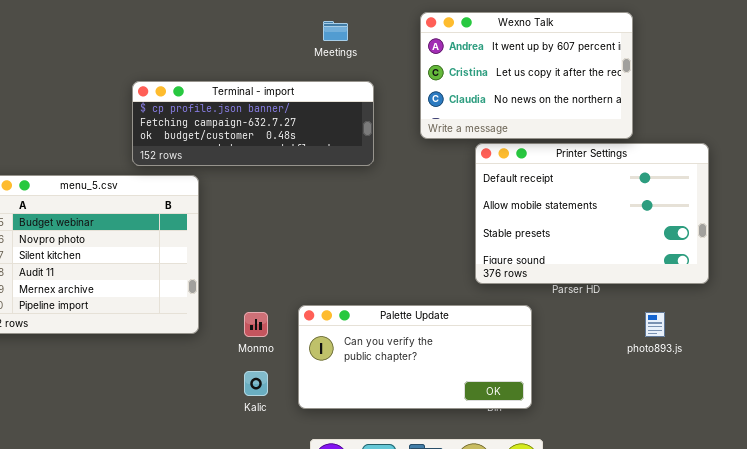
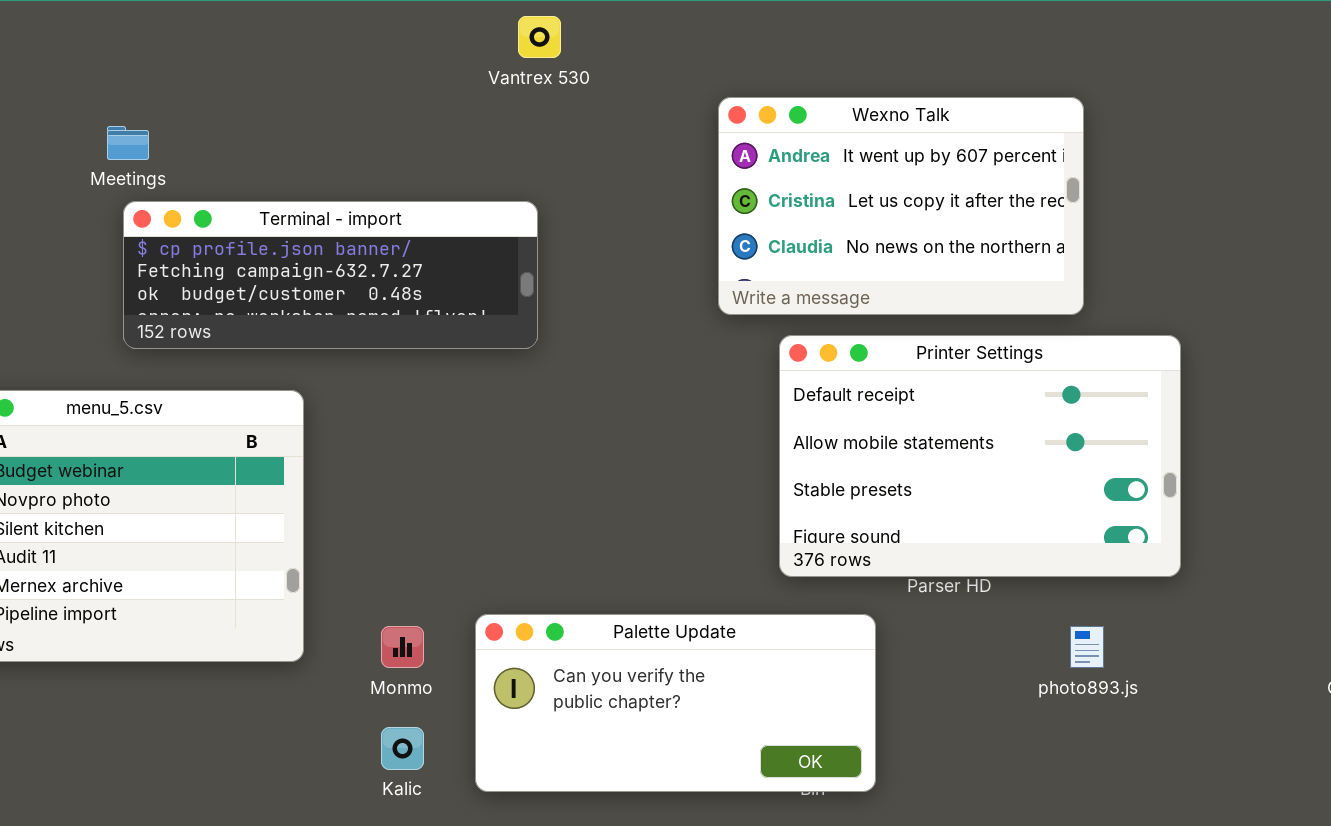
Wexno Talk: [420,12,633,139] -> [718,97,1084,315], moved
Meetings: [323,21,348,41] -> [107,126,149,160], moved
Terminal - import: [132,81,374,166] -> [123,201,538,349], moved

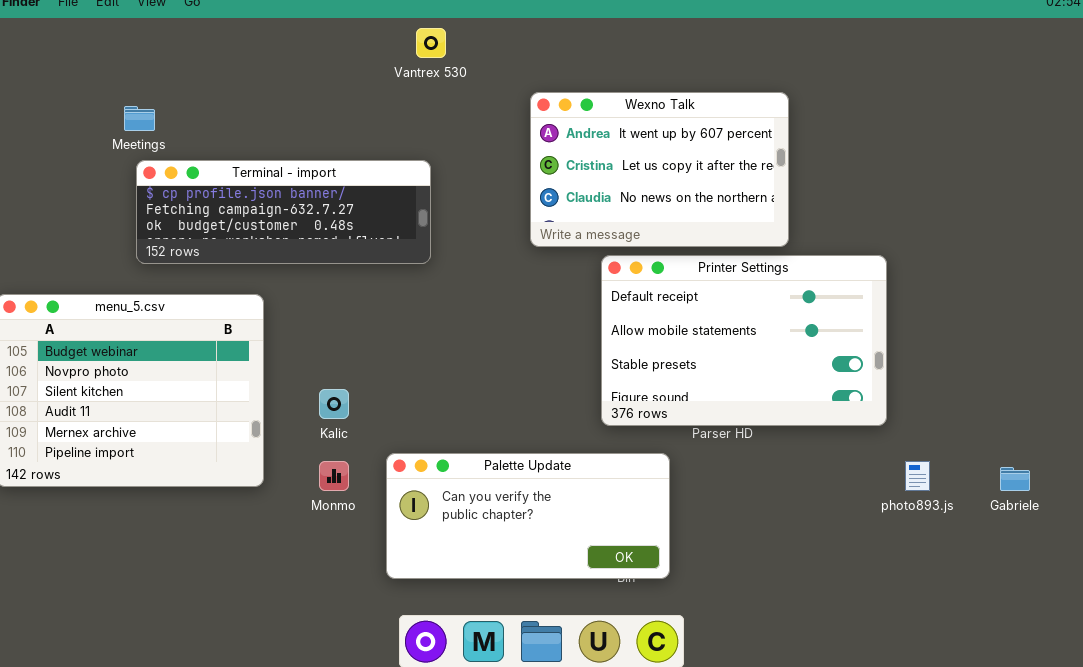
Wexno Talk: [718,97,1084,315] -> [530,92,789,247], moved
photo893.js: [1070,626,1104,668] -> [905,461,930,491], moved
Kalic: [381,727,424,770] -> [319,389,349,419], moved

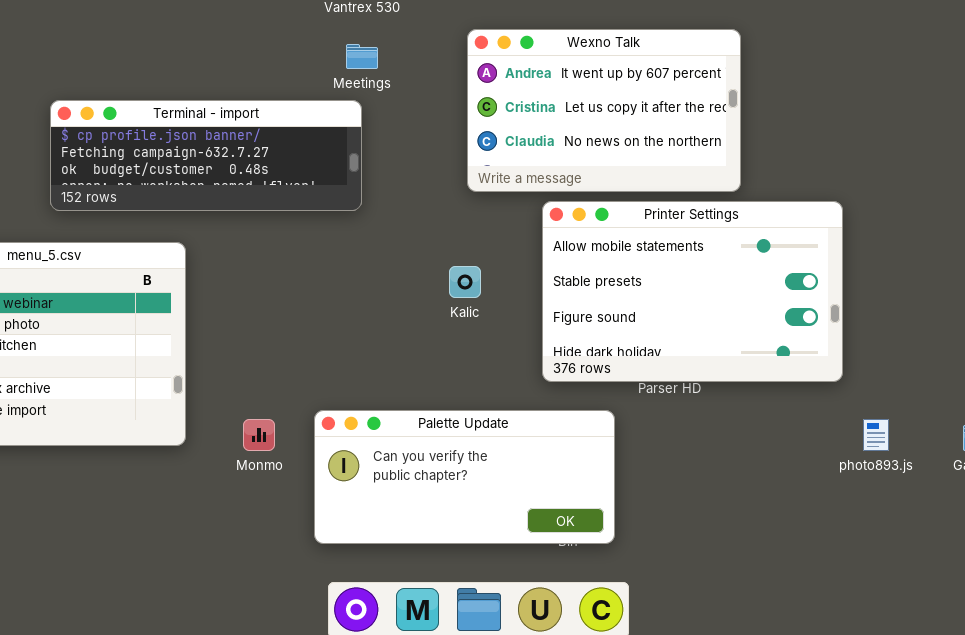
Meetings: [124,106,155,131] -> [346,44,378,69], moved
Printer Settings: [601,255,887,426] -> [542,201,843,382], scrolled down 1 row
Kalic: [319,389,349,419] -> [449,266,481,298], moved

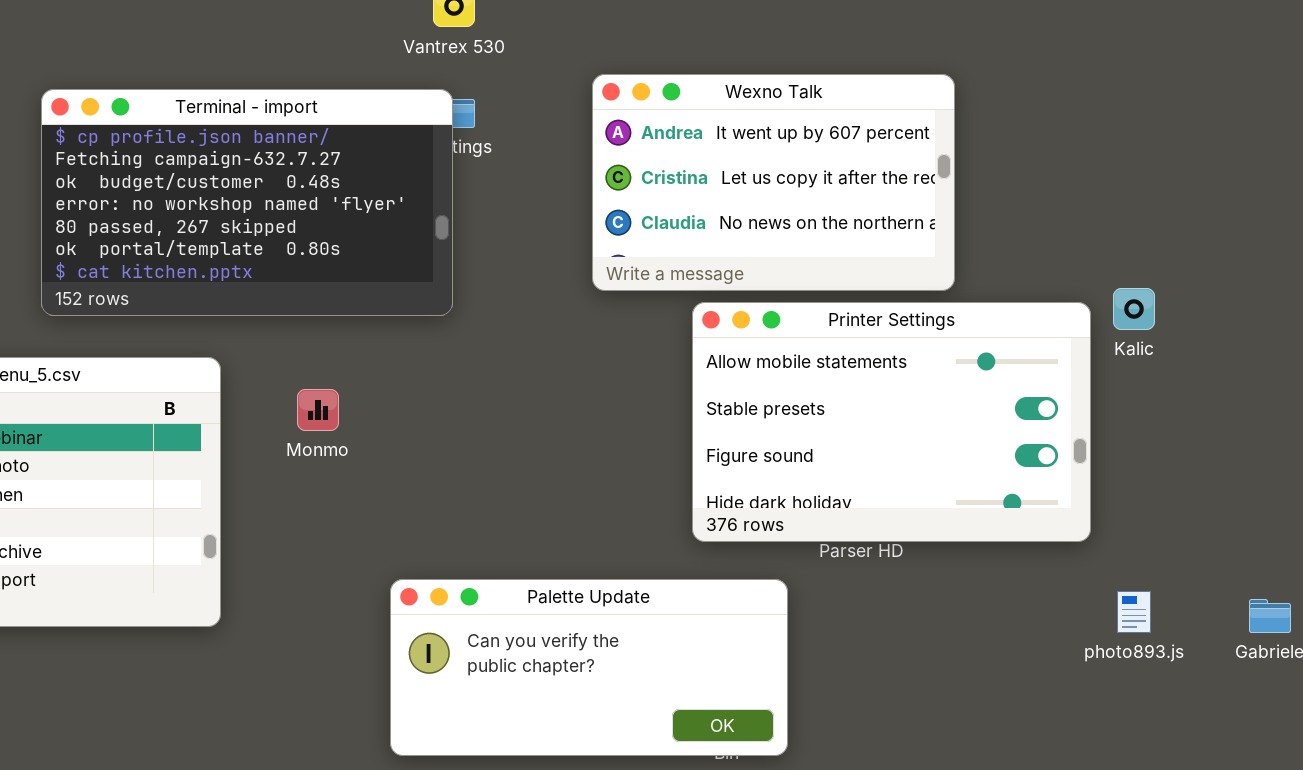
Terminal - import: [50,100,362,211] -> [41,89,453,316], resized
Kalic: [449,266,481,298] -> [1113,288,1155,330], moved
Monmo: [243,419,275,451] -> [297,389,339,431], moved

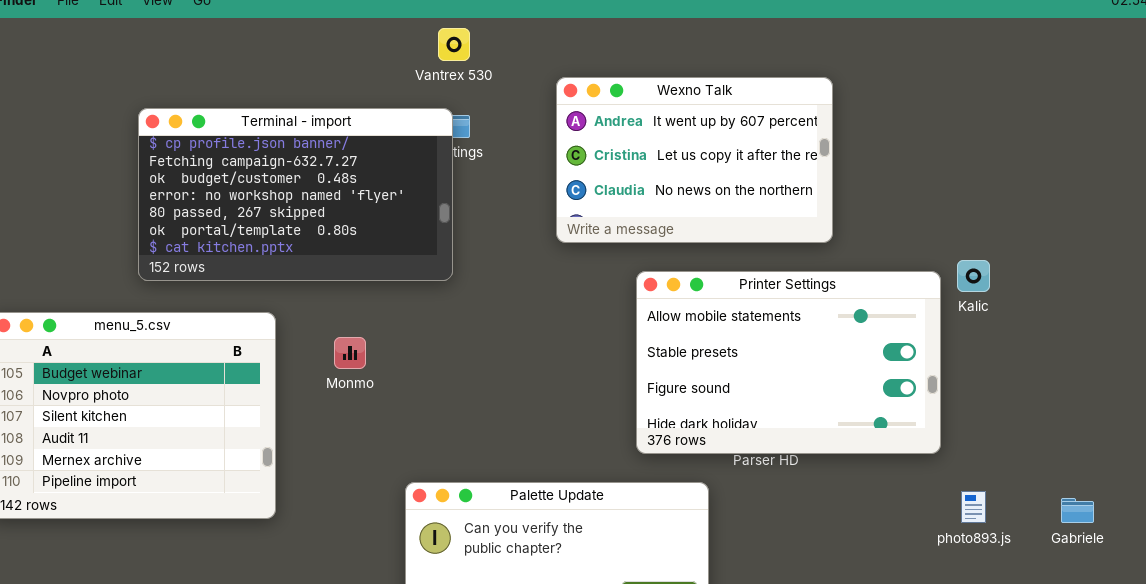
Wexno Talk: [592,74,955,291] -> [556,77,833,243], moved

